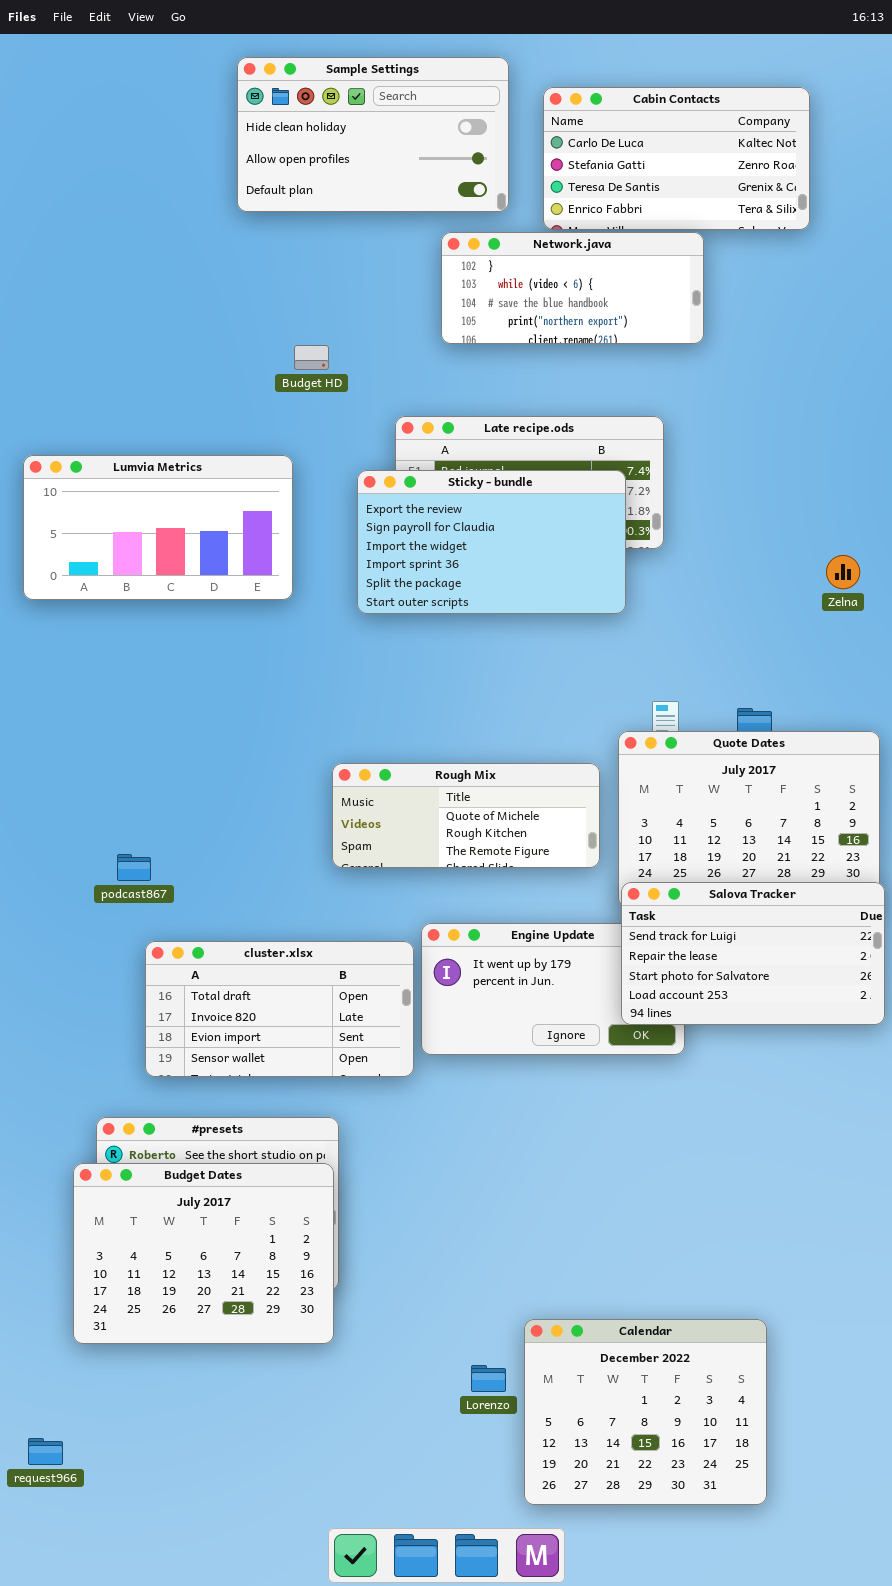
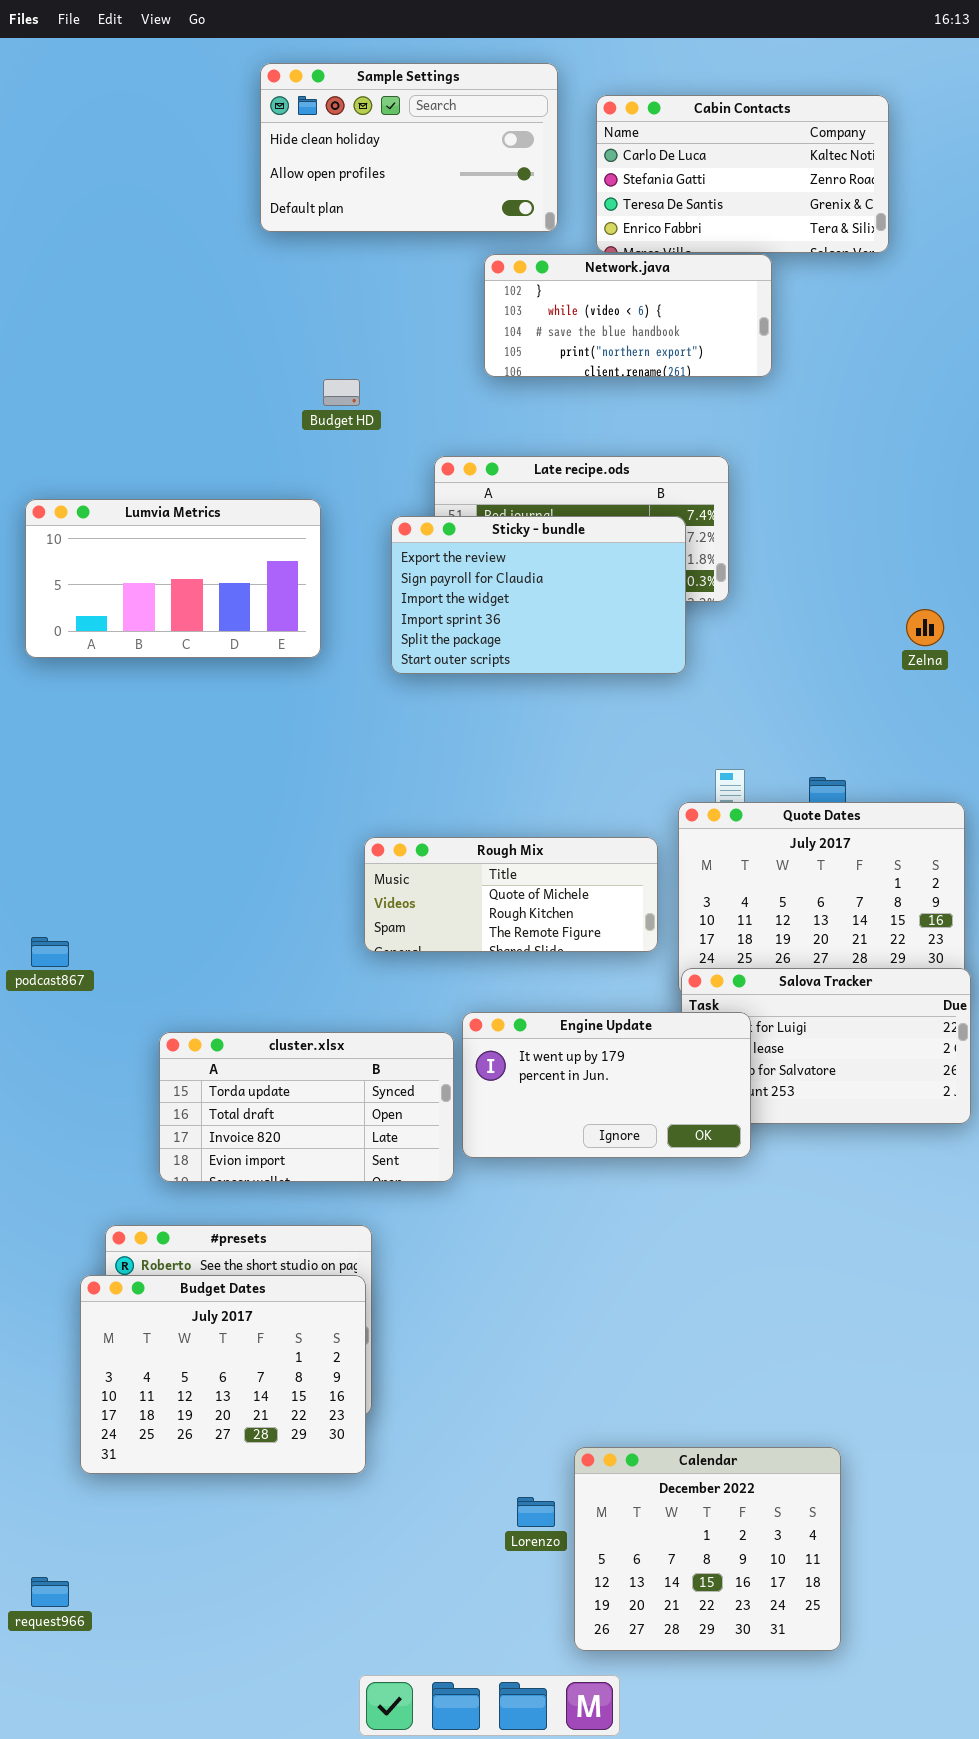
podcast867: [117,854,151,881] -> [31,937,69,967], moved
Engine Update: [421,923,685,1055] -> [462,1012,751,1158], raised
cluster.xlsx: [145,941,414,1077] -> [159,1032,454,1182], scrolled up 1 row

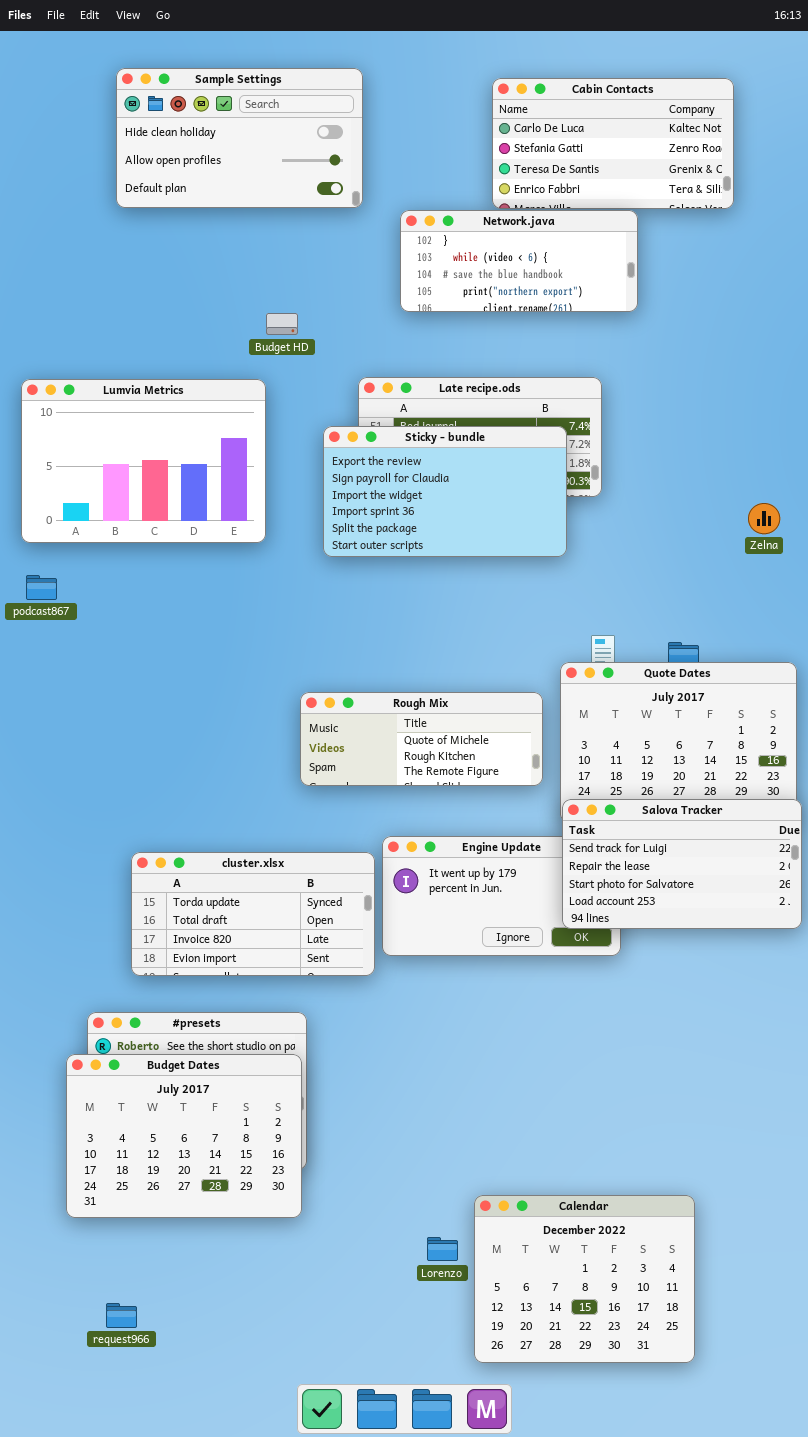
Sample Settings: [260,63,558,232] -> [116,68,363,208], moved
Lumvia Metrics: [25,499,321,658] -> [21,379,266,543], resized
podcast867: [31,937,69,967] -> [26,575,57,600], moved
Salova Tracker: [681,968,971,1124] -> [562,799,802,929], raised
request966: [31,1577,69,1607] -> [106,1303,137,1328], moved

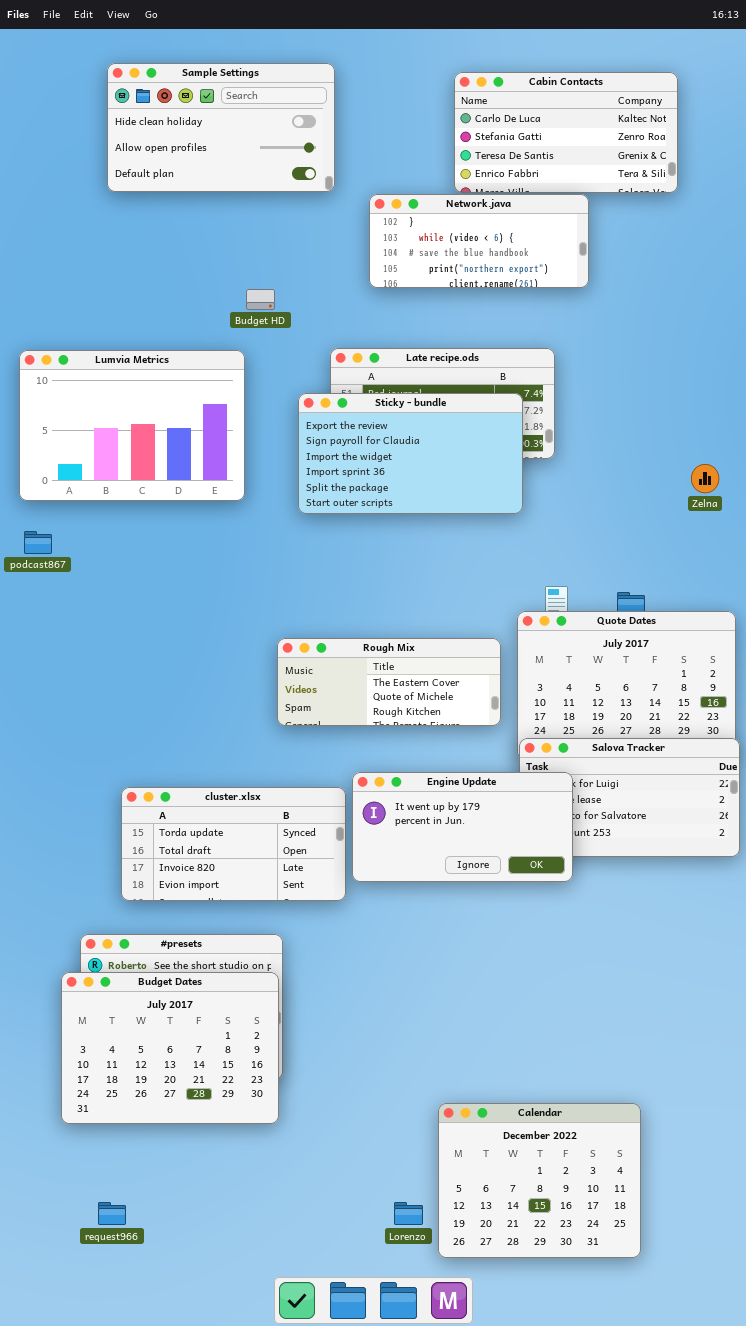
Rough Mix: [300,692,543,786] -> [277,638,501,726], scrolled up 1 row
Engine Update: [382,836,621,956] -> [352,772,573,882], raised
Lorenzo: [427,1237,458,1261] -> [394,1202,423,1225], moved

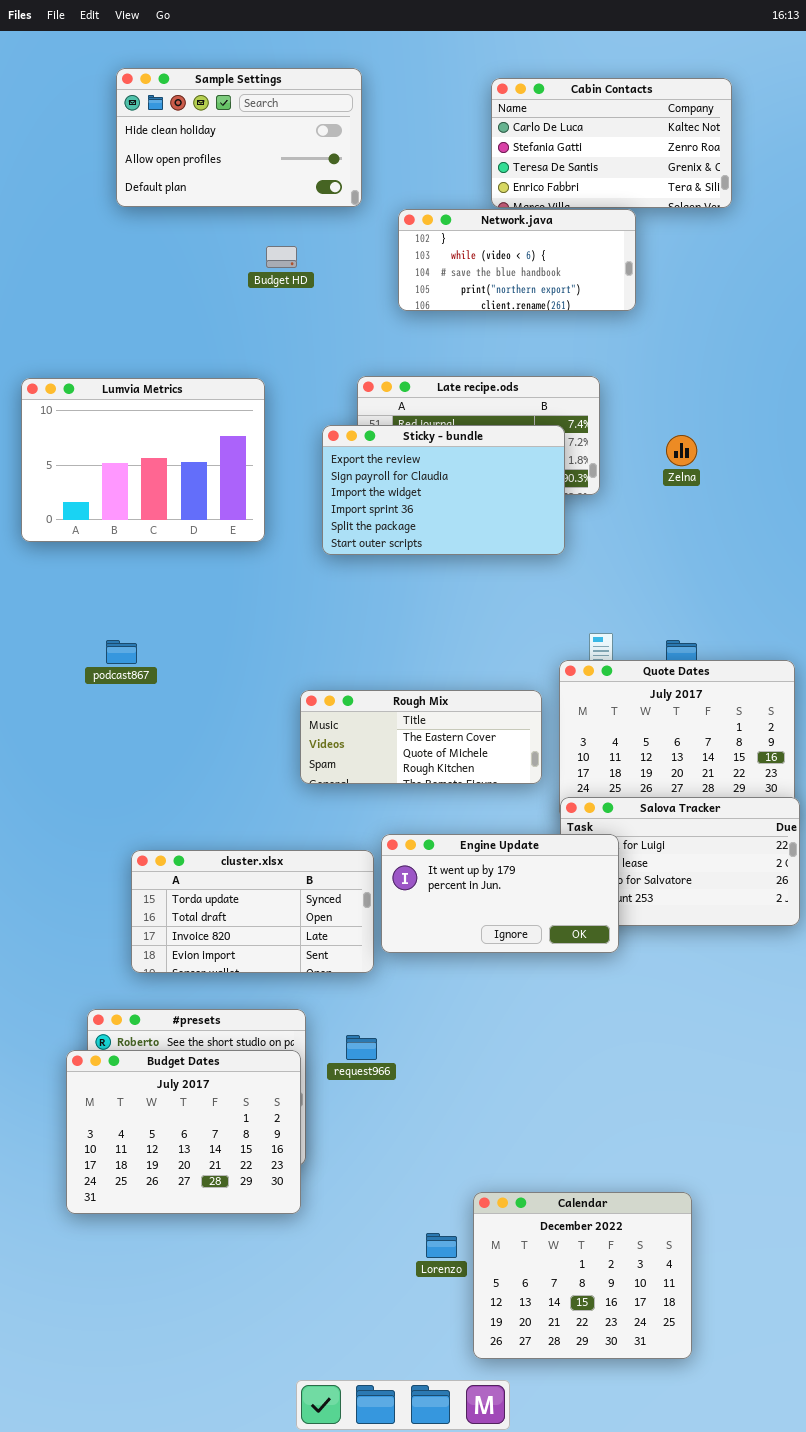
Budget HD: [246,289,275,310] -> [266,246,297,268], moved
Zelna: [691,464,719,493] -> [666,435,697,466], moved
podcast867: [24,531,52,554] -> [106,640,137,664], moved
request966: [98,1202,126,1225] -> [346,1035,377,1060], moved
Lorenzo: [394,1202,423,1225] -> [426,1233,457,1258], moved

